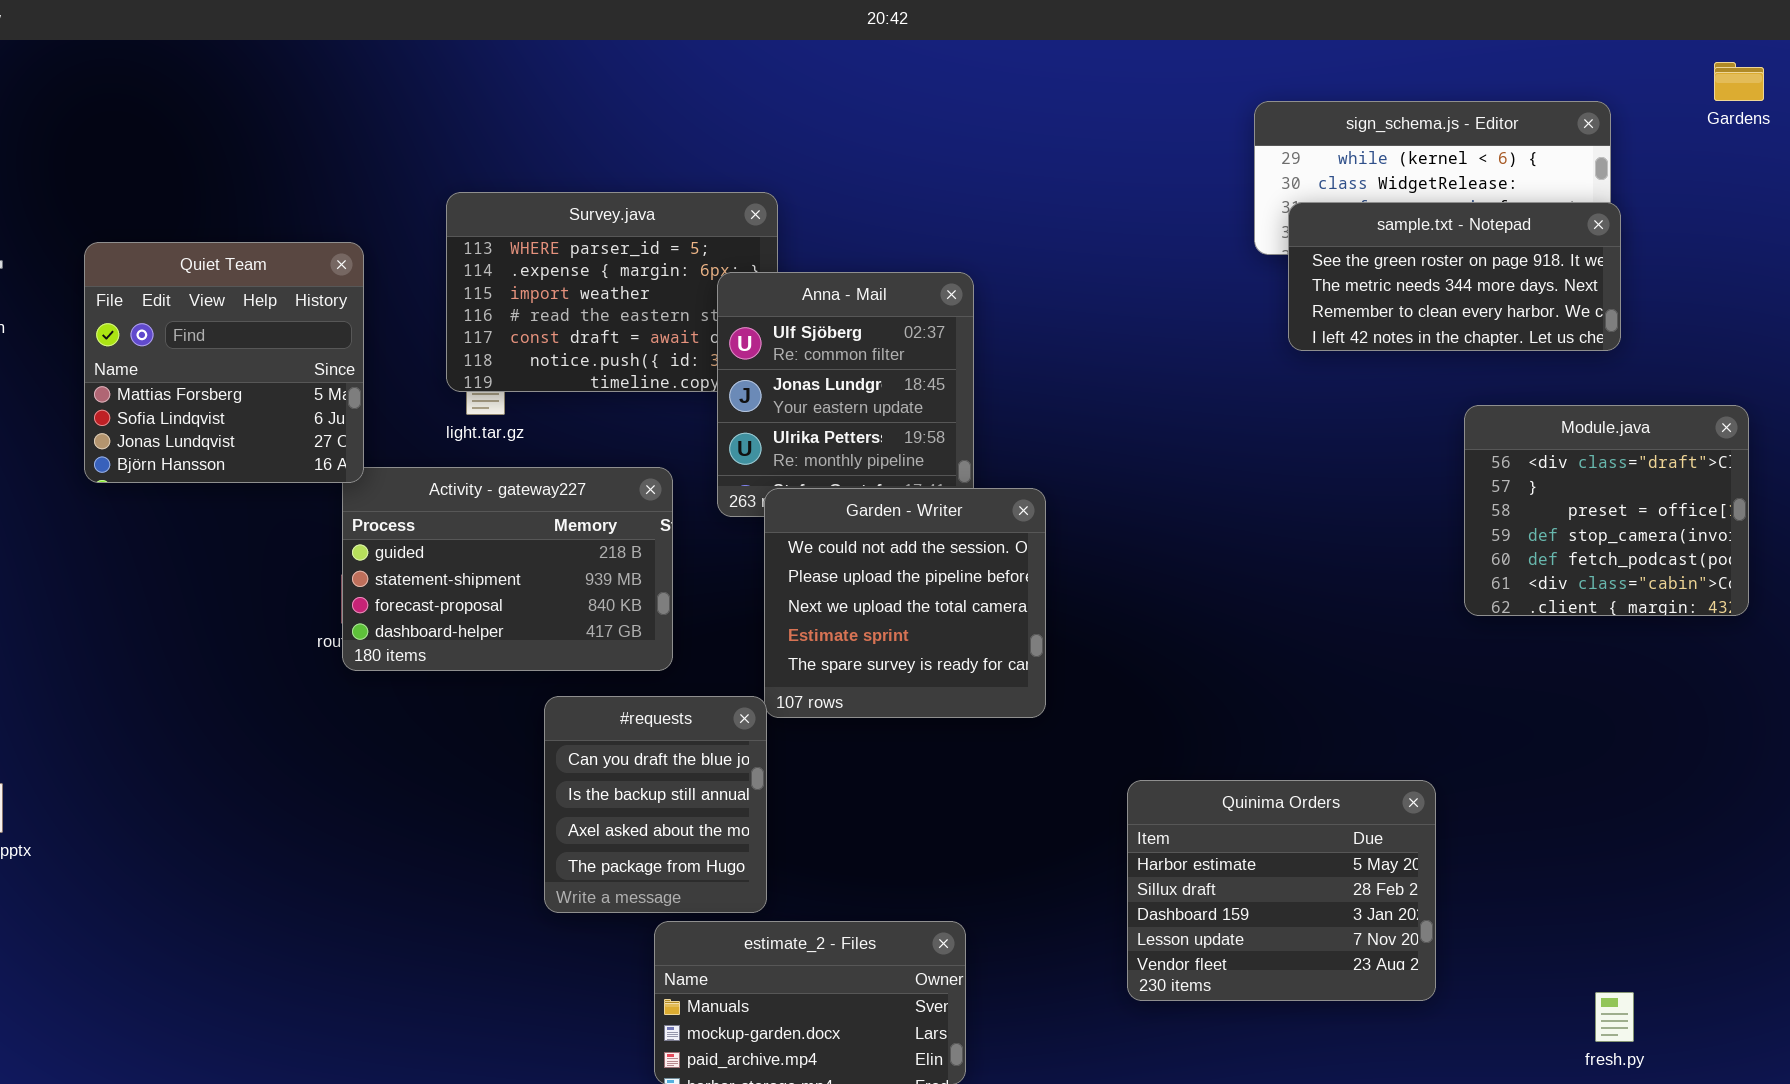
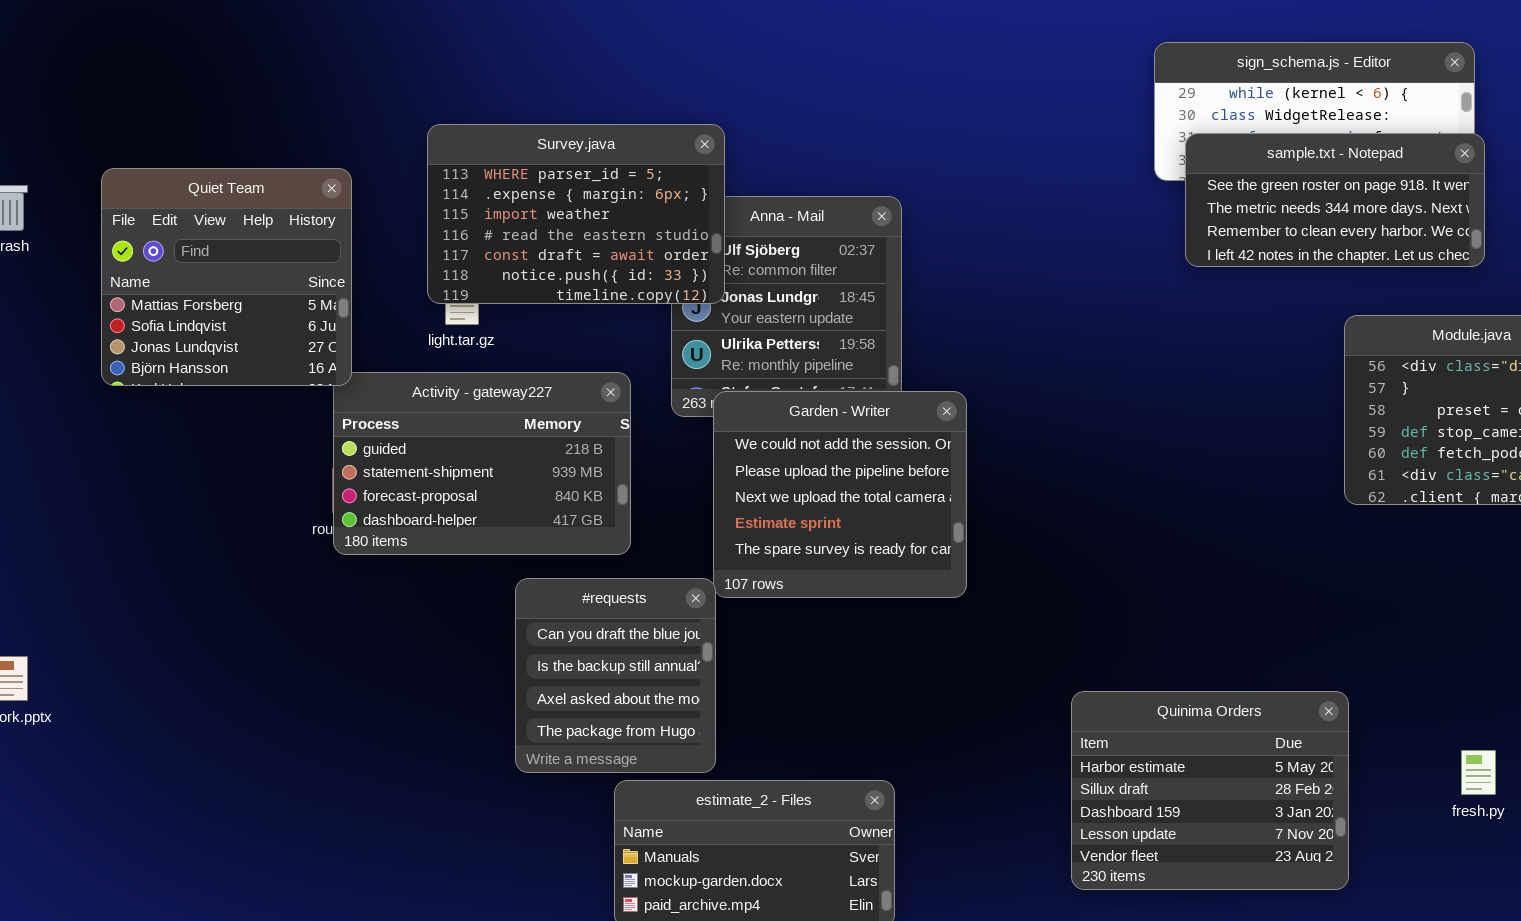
Survey.java: [446,192,778,392] -> [427,124,725,304], raised
Quinima Orders: [1127,780,1436,1001] -> [1071,691,1349,890], moved
fresh.py: [1595,992,1634,1042] -> [1461,750,1496,795], moved

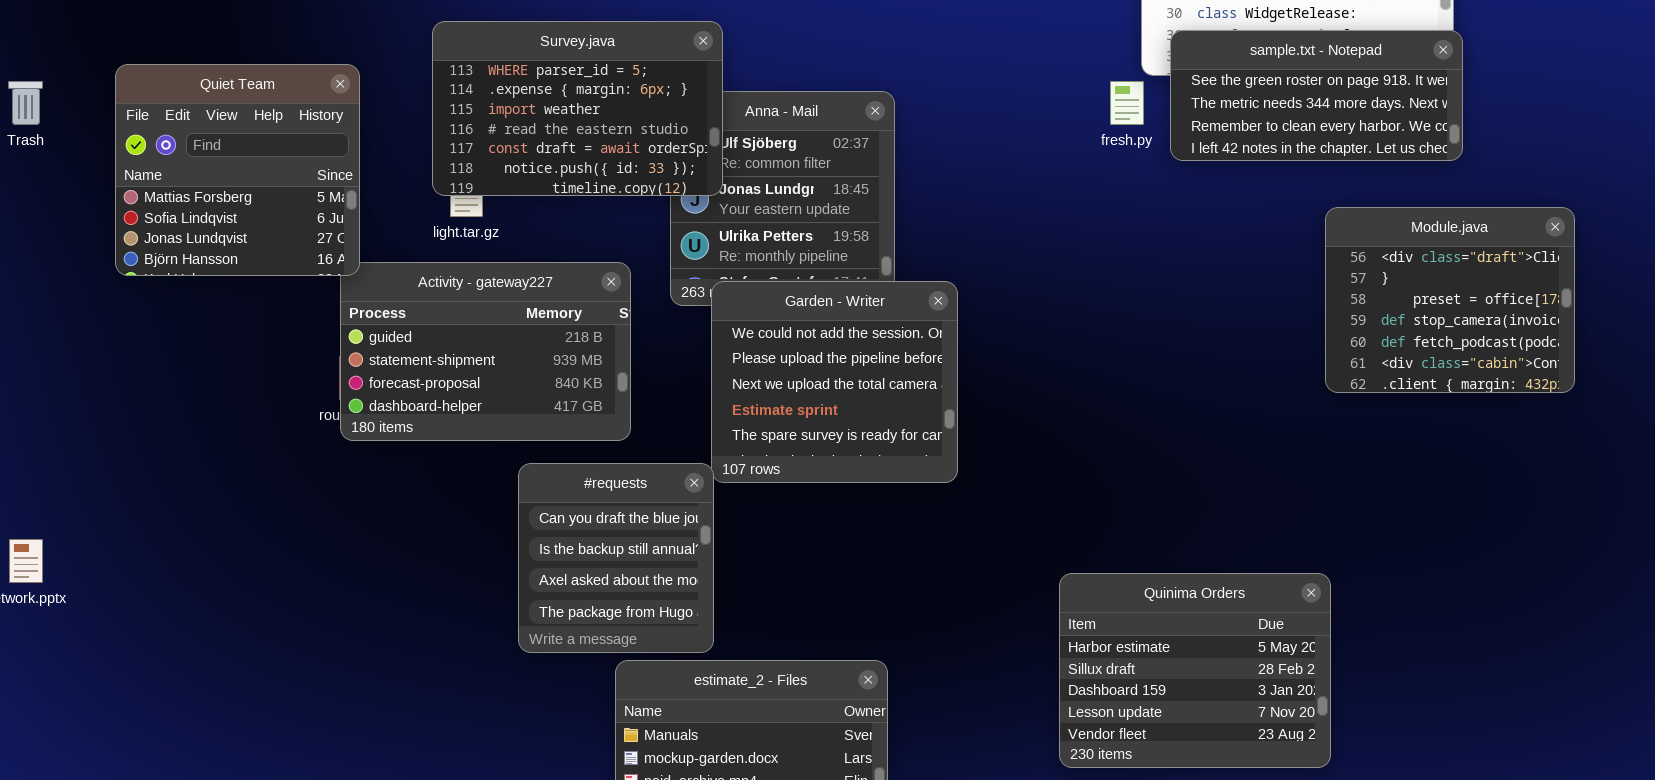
fresh.py: [1461,750,1496,795] -> [1110,81,1144,125], moved

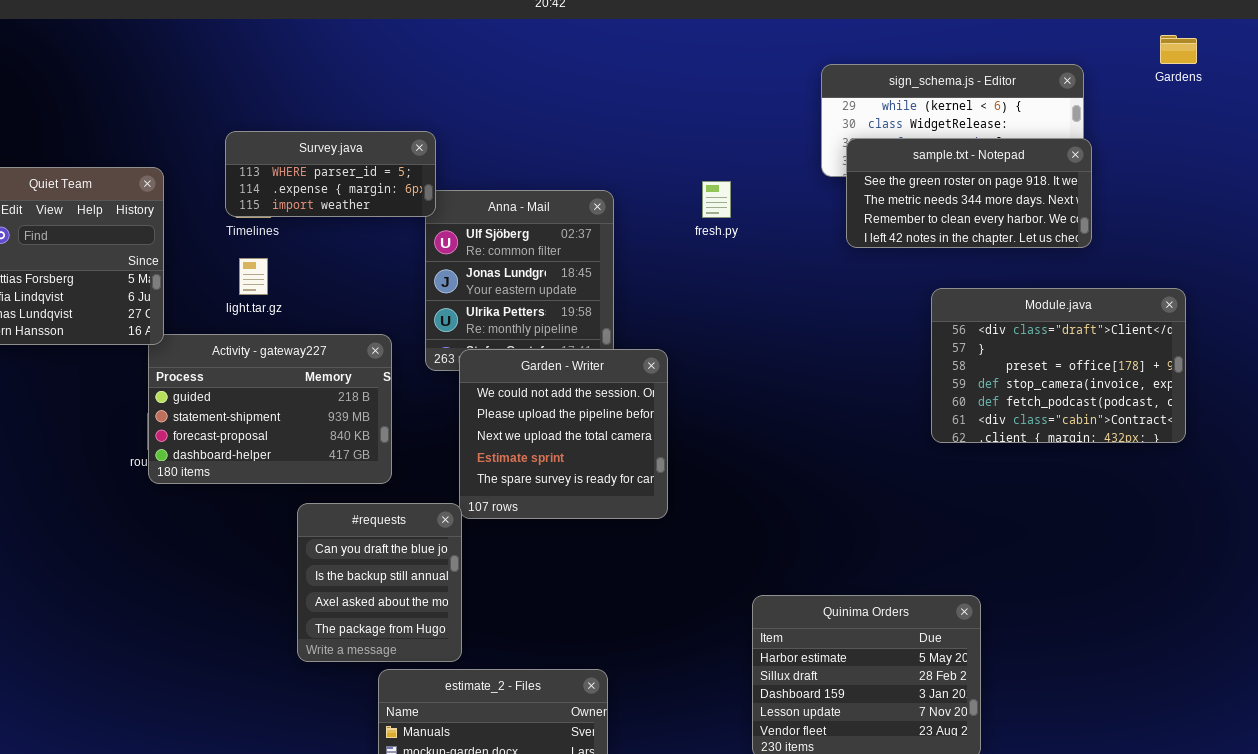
Survey.java: [432,21,723,196] -> [225,131,436,217], resized
fresh.py: [1110,81,1144,125] -> [702,181,731,218], moved
Module.java: [1325,207,1575,393] -> [931,288,1186,443], resized

